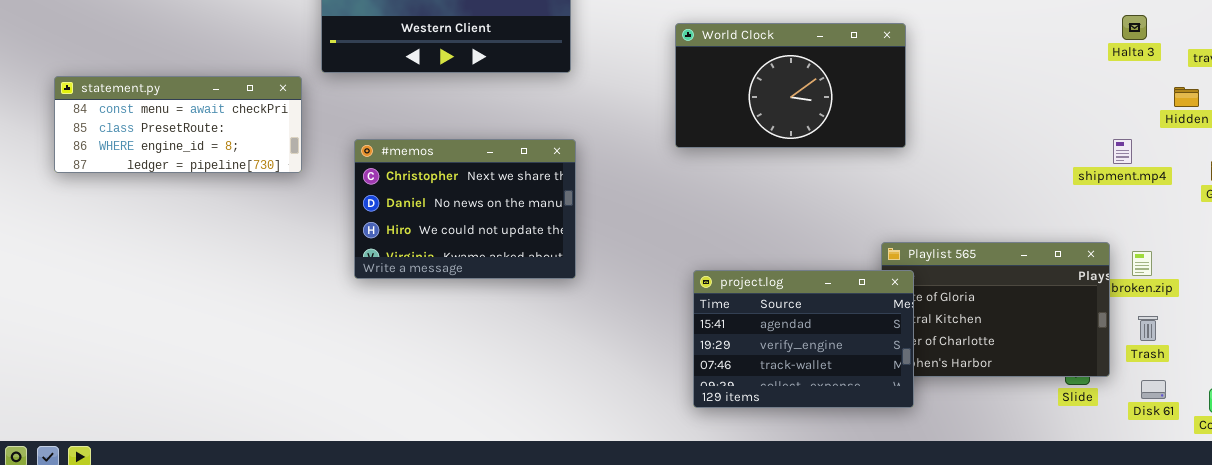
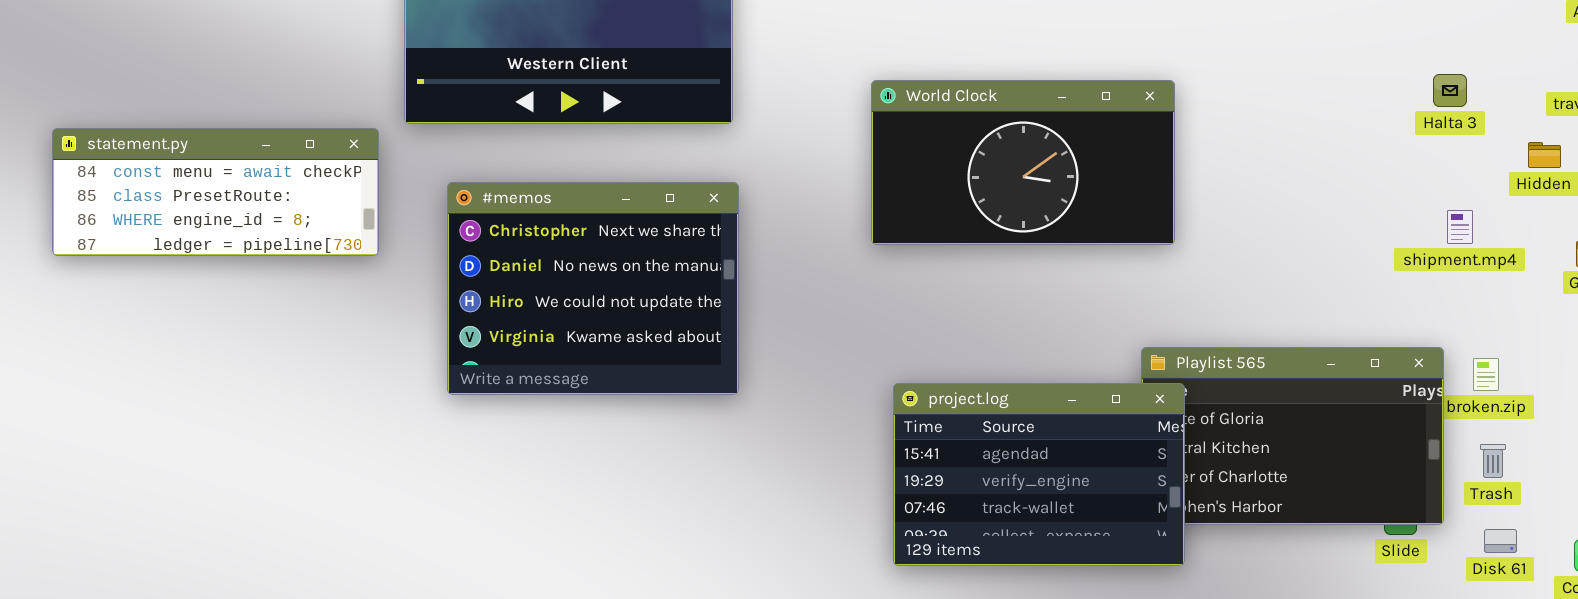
Halta 3: [1122,15,1147,40] -> [1433,74,1467,107], moved
World Clock: [675,23,906,148] -> [871,80,1175,245], moved
#memos: [354,139,576,279] -> [447,182,739,395], resized

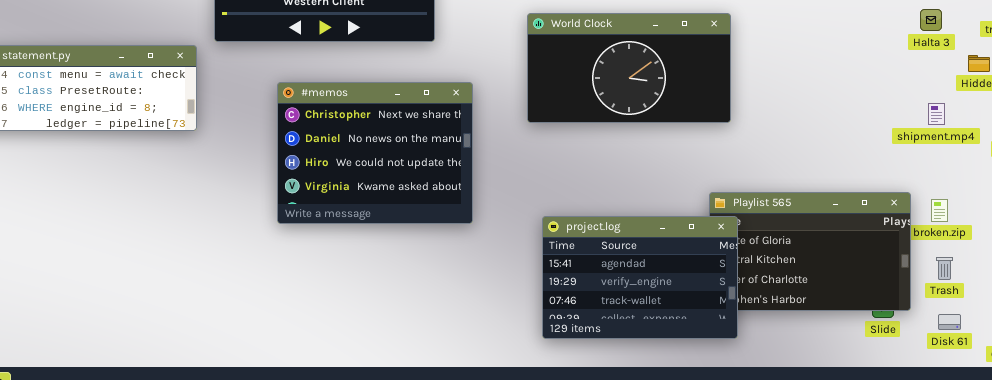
Halta 3: [1433,74,1467,107] -> [920,9,942,31], moved
#memos: [447,182,739,395] -> [277,82,473,224], moved
shipment.mp4: [1447,210,1473,244] -> [928,103,945,125], moved

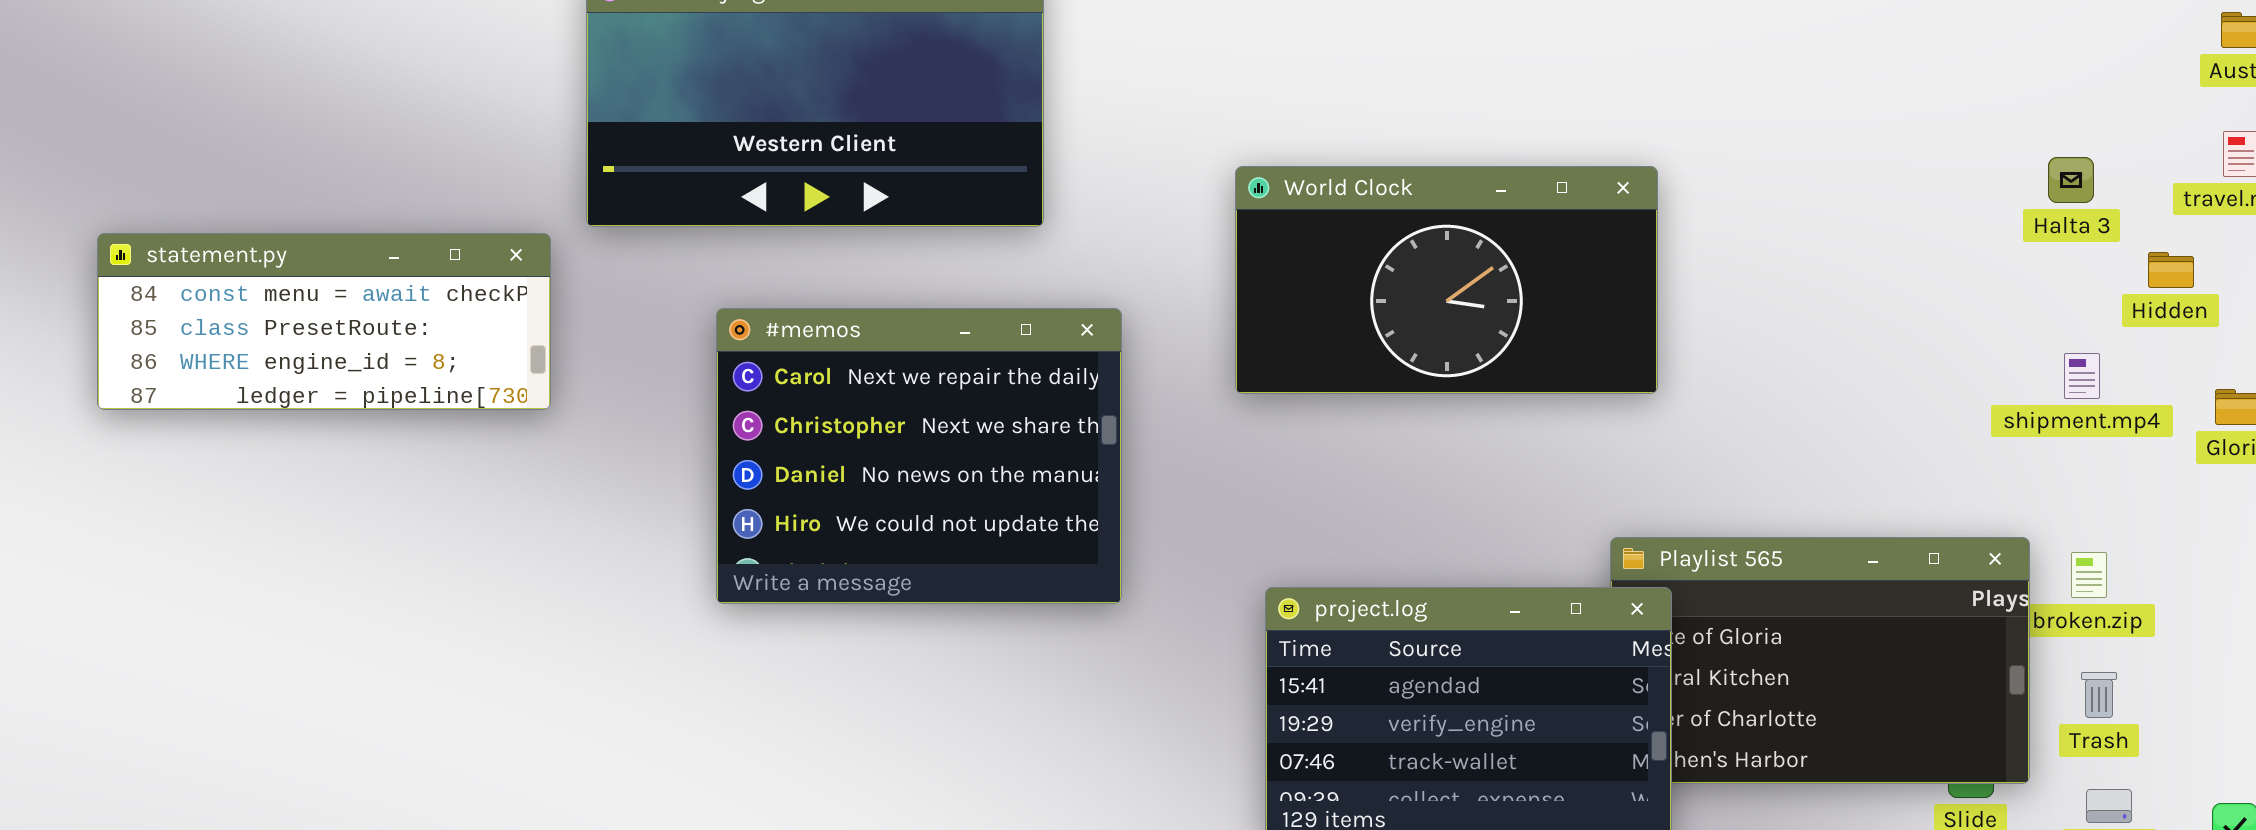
#memos: [277,82,473,224] -> [716,308,1122,604], scrolled up 1 row

